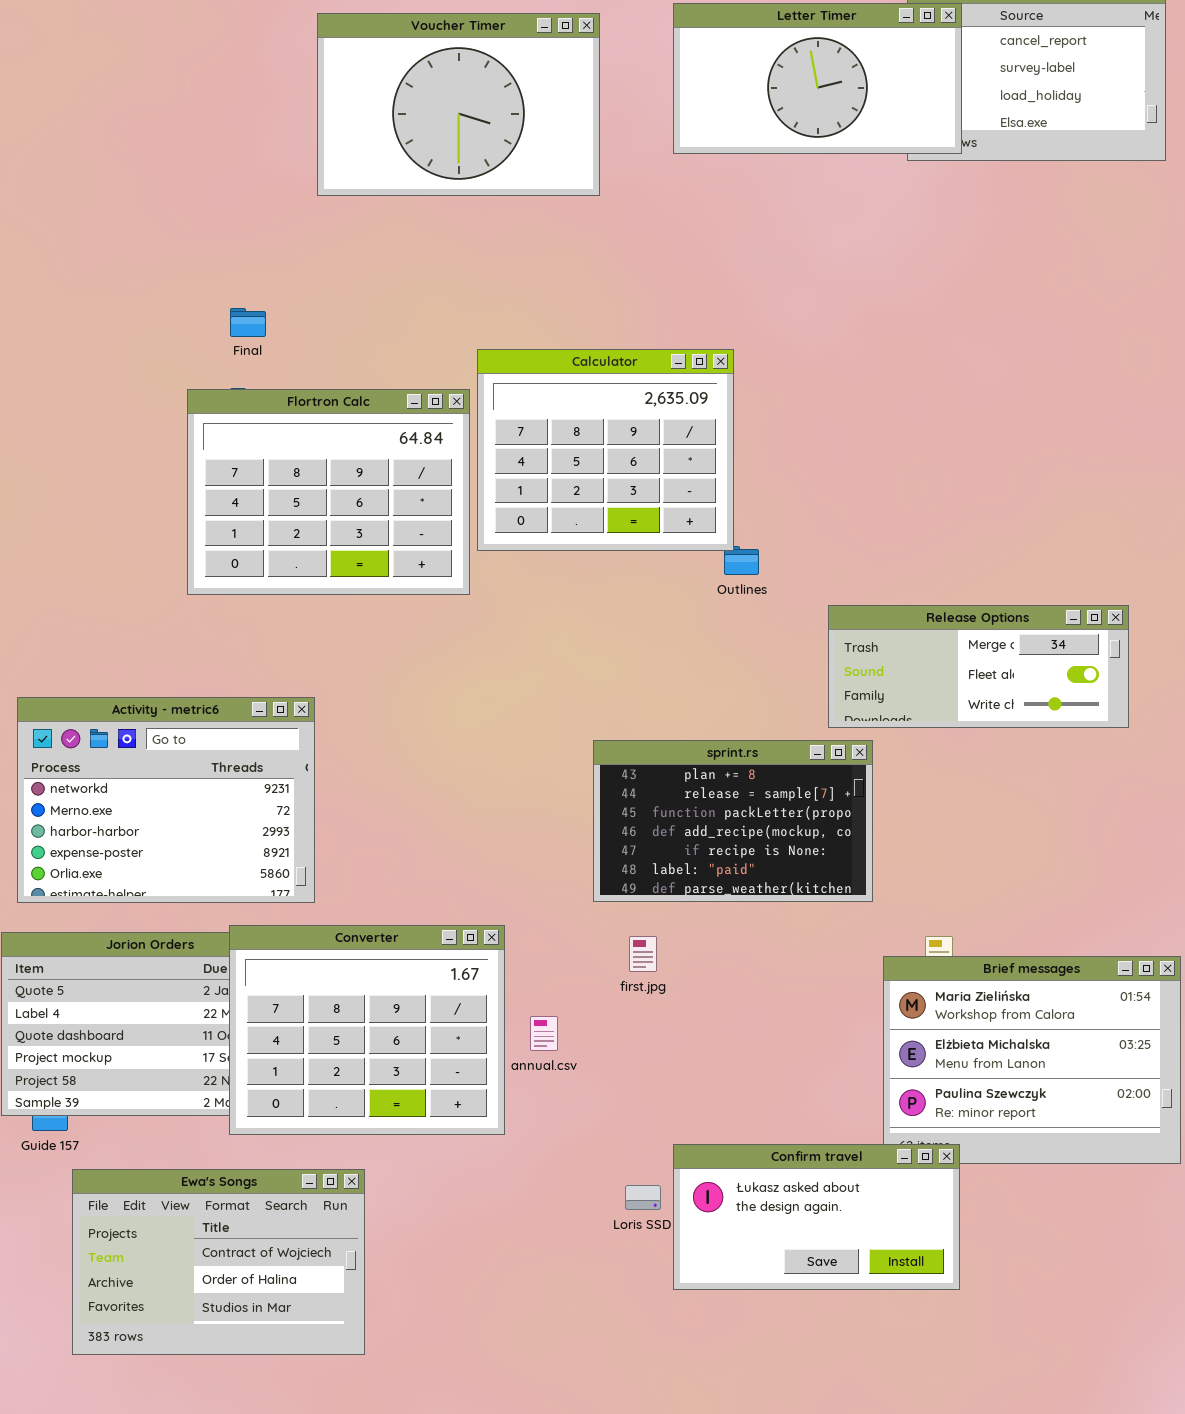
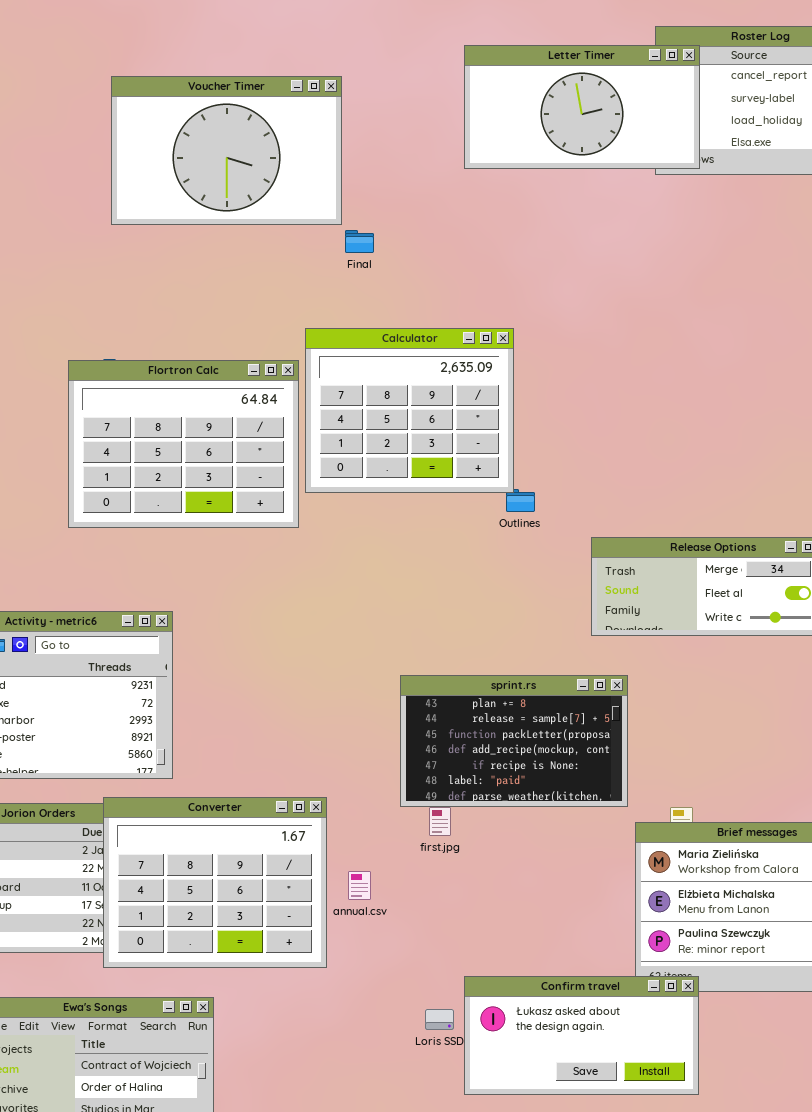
Voucher Timer: [317,13,600,196] -> [111,76,342,225], moved
Final: [230,308,266,337] -> [345,230,374,253], moved
sprint.rs: [593,740,873,902] -> [400,675,628,807], moved

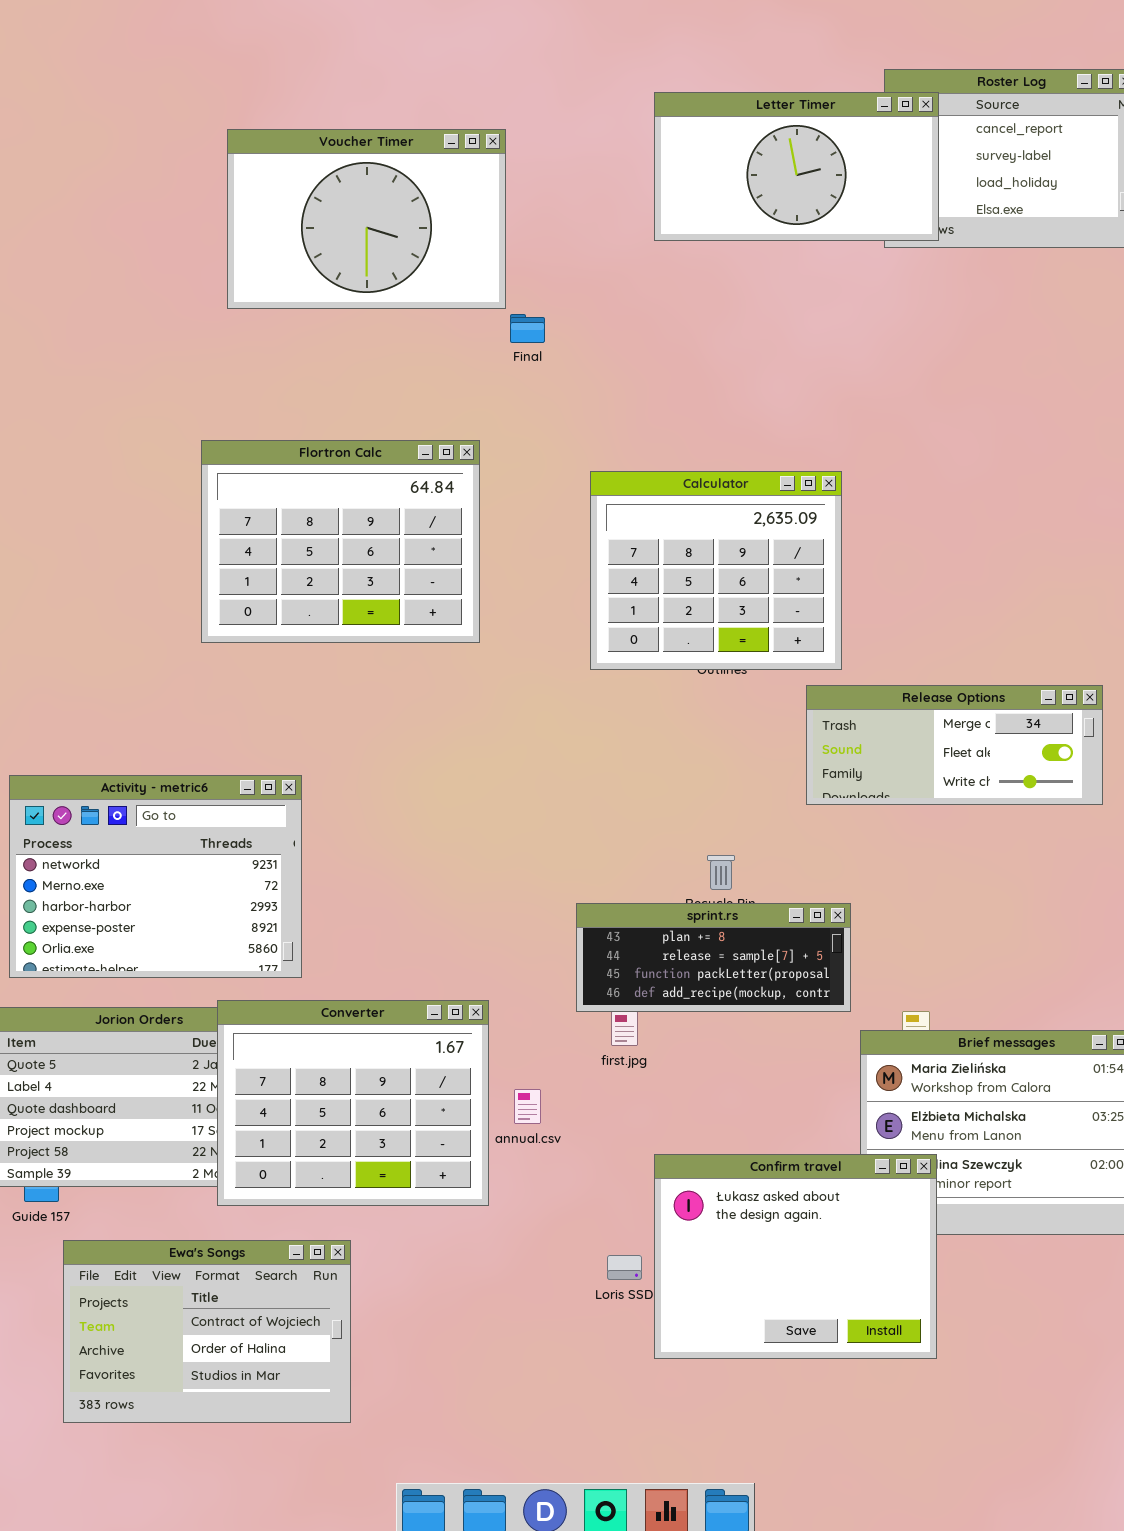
Calculator: [305,328,514,493] -> [590,471,842,670], moved
Flortron Calc: [68,360,299,528] -> [201,440,480,643], moved
sprint.rs: [400,675,628,807] -> [576,903,851,1012], resized
Confirm travel: [464,976,699,1095] -> [654,1154,937,1359], resized

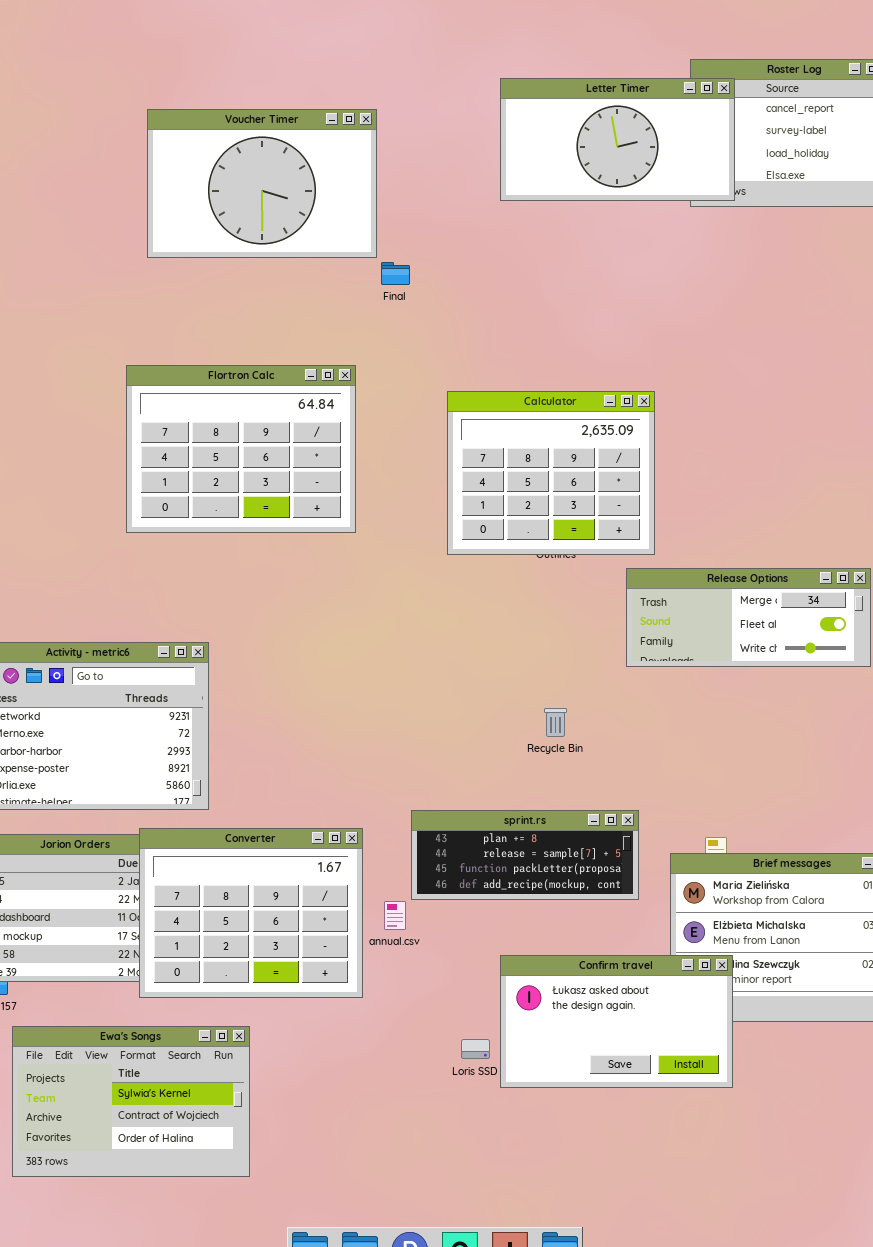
sprint.rs: [576,903,851,1012] -> [411,810,639,900], moved
Confirm travel: [654,1154,937,1359] -> [500,955,733,1088], resized
Ewa's Songs: [63,1240,351,1423] -> [12,1026,250,1177], scrolled up 1 row

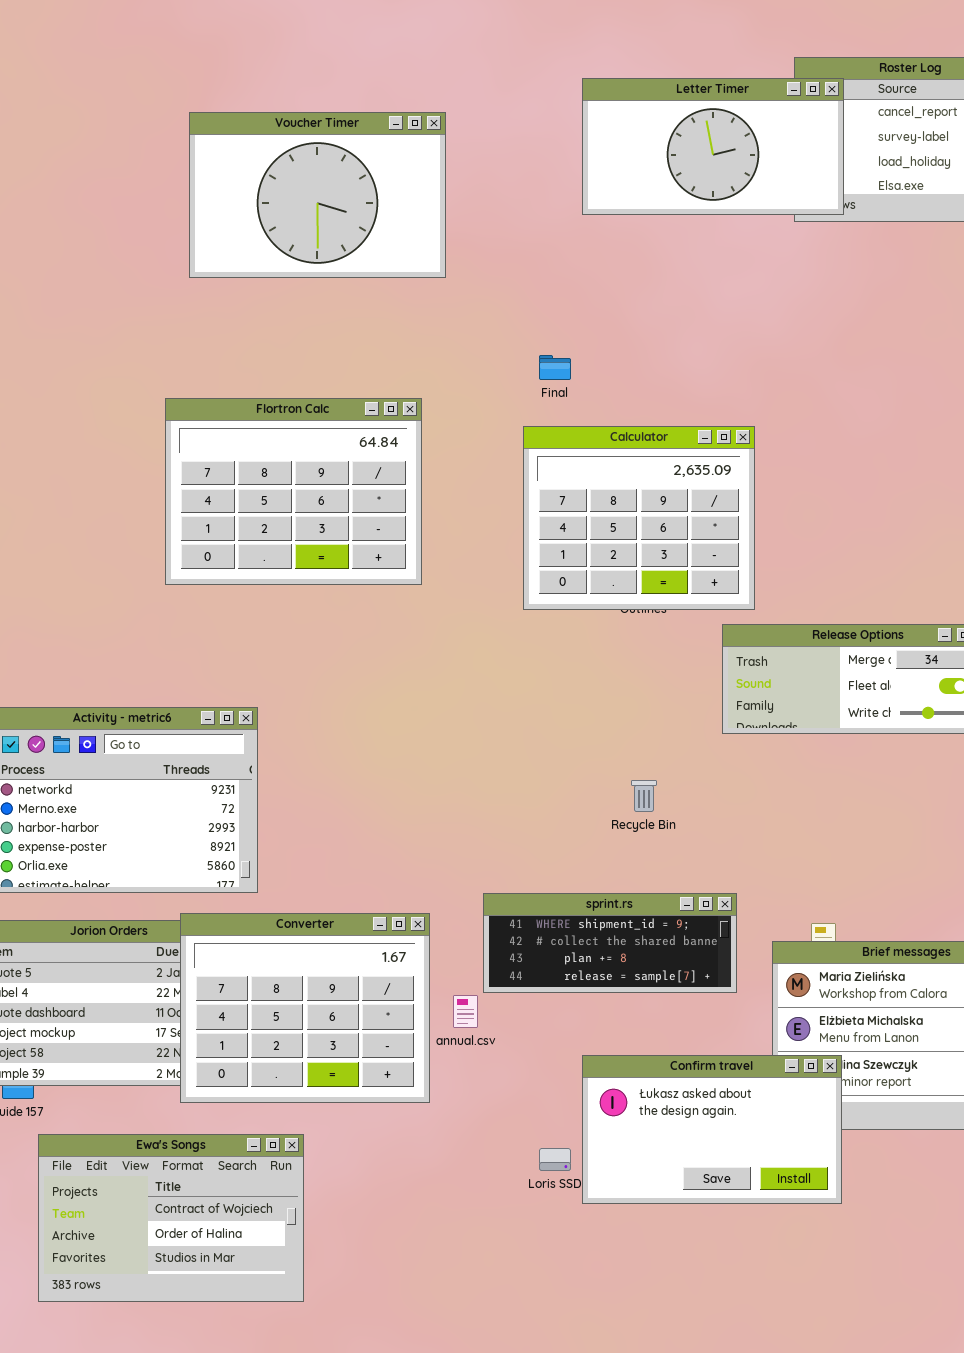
Final: [381,262,410,285] -> [539,355,571,380], moved
sprint.rs: [411,810,639,900] -> [483,893,737,993], scrolled up 2 rows
Ewa's Songs: [12,1026,250,1177] -> [38,1134,304,1302], scrolled down 1 row

